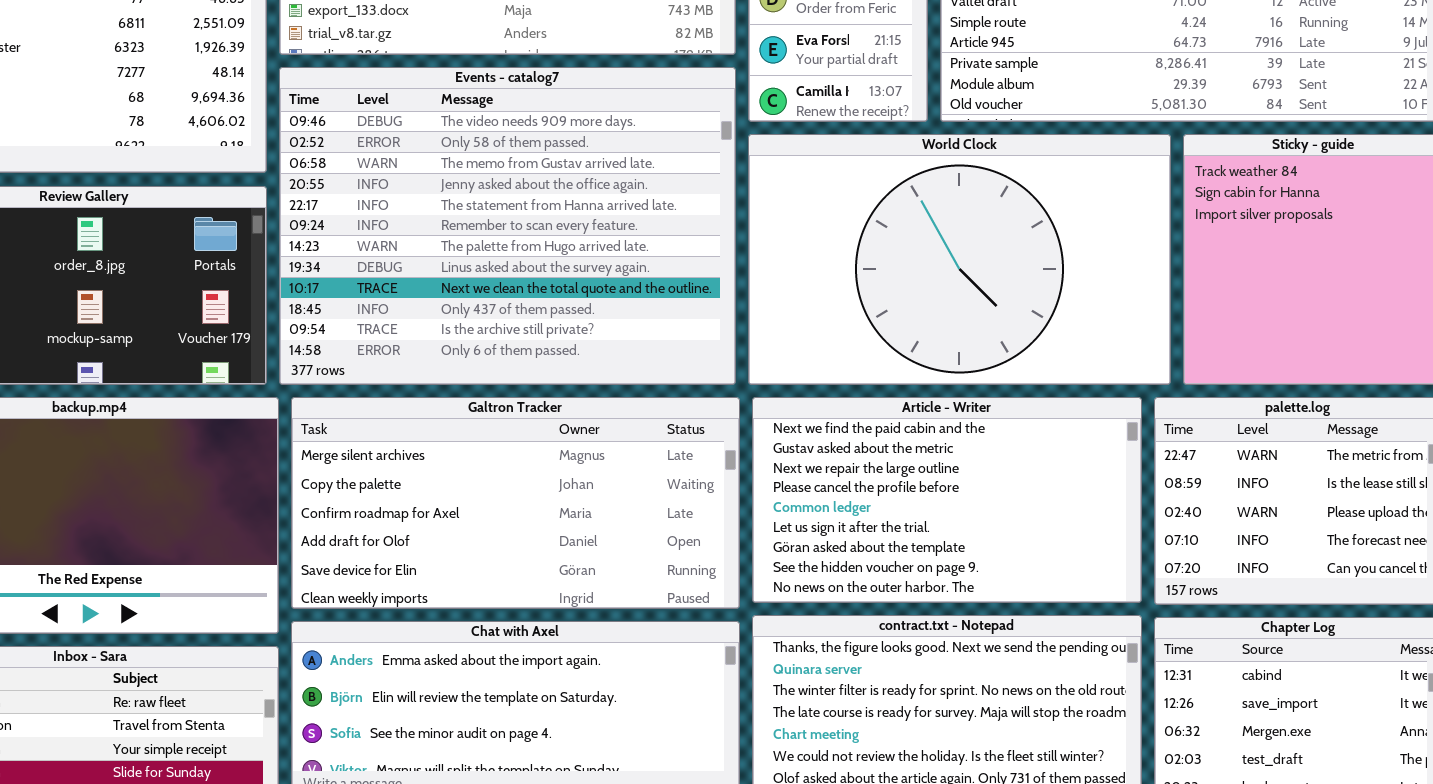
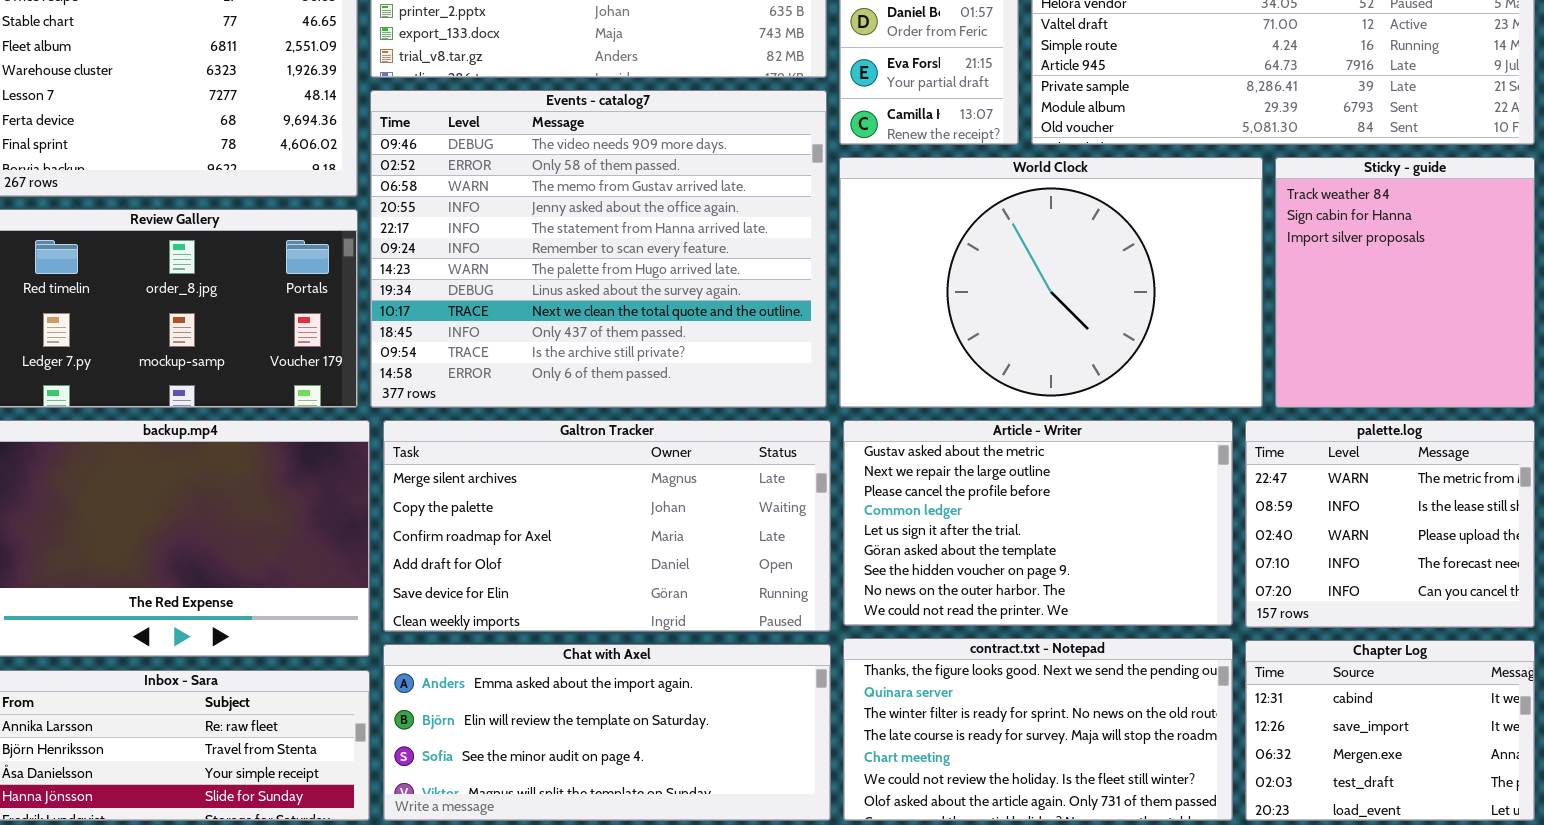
Article - Writer: [752,397,1142,603] -> [843,420,1233,626], scrolled down 1 row

